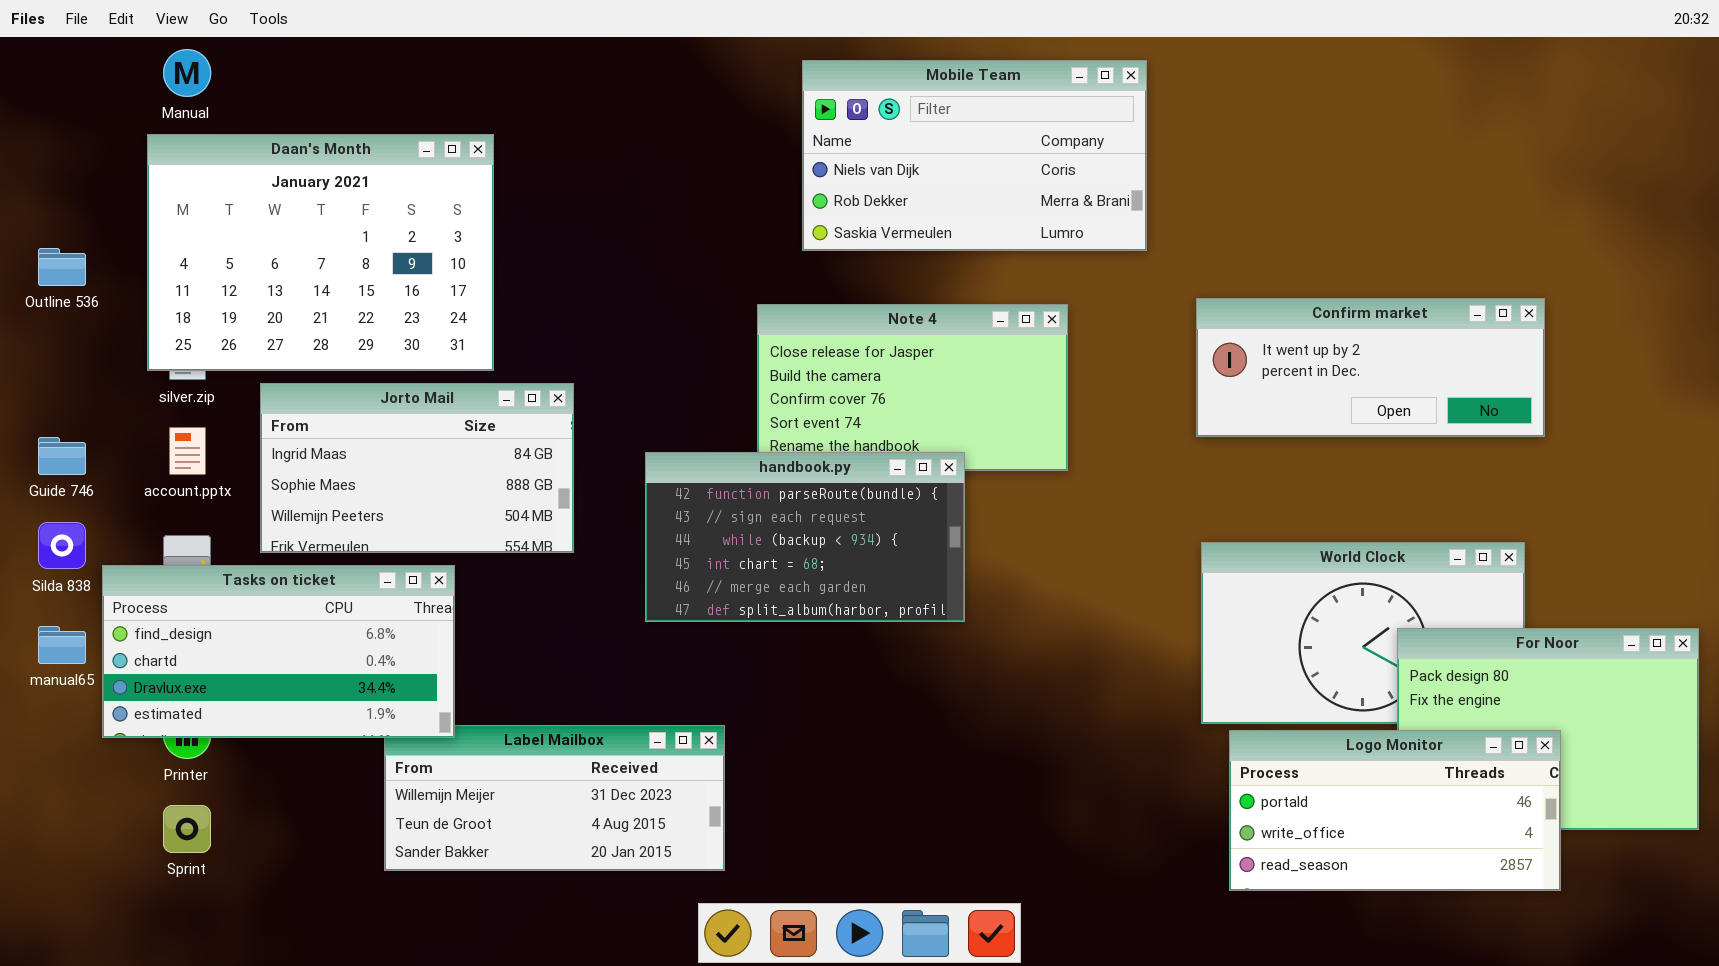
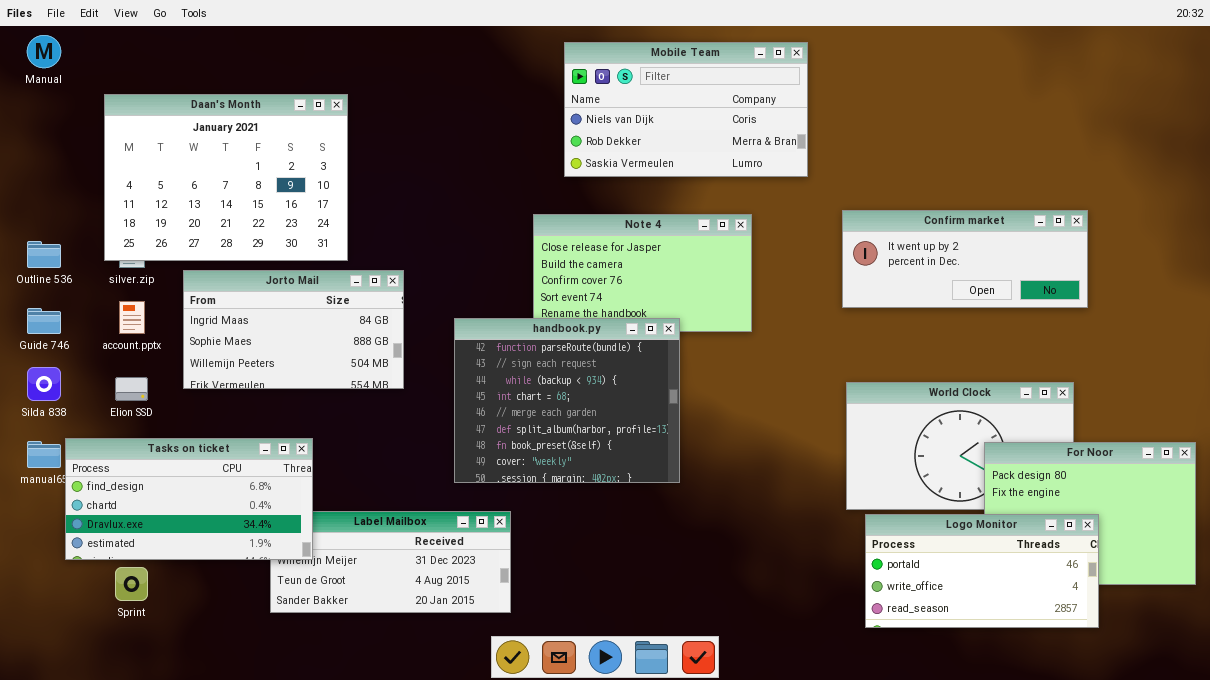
Manual: [163,49,211,97] -> [27,35,61,68], moved
Outline 536: [38,248,86,286] -> [27,241,61,268], moved
handbook.py: [645,452,965,622] -> [454,318,680,483], resized
Tasks on ticket: [102,565,455,738] -> [65,438,313,560], moved

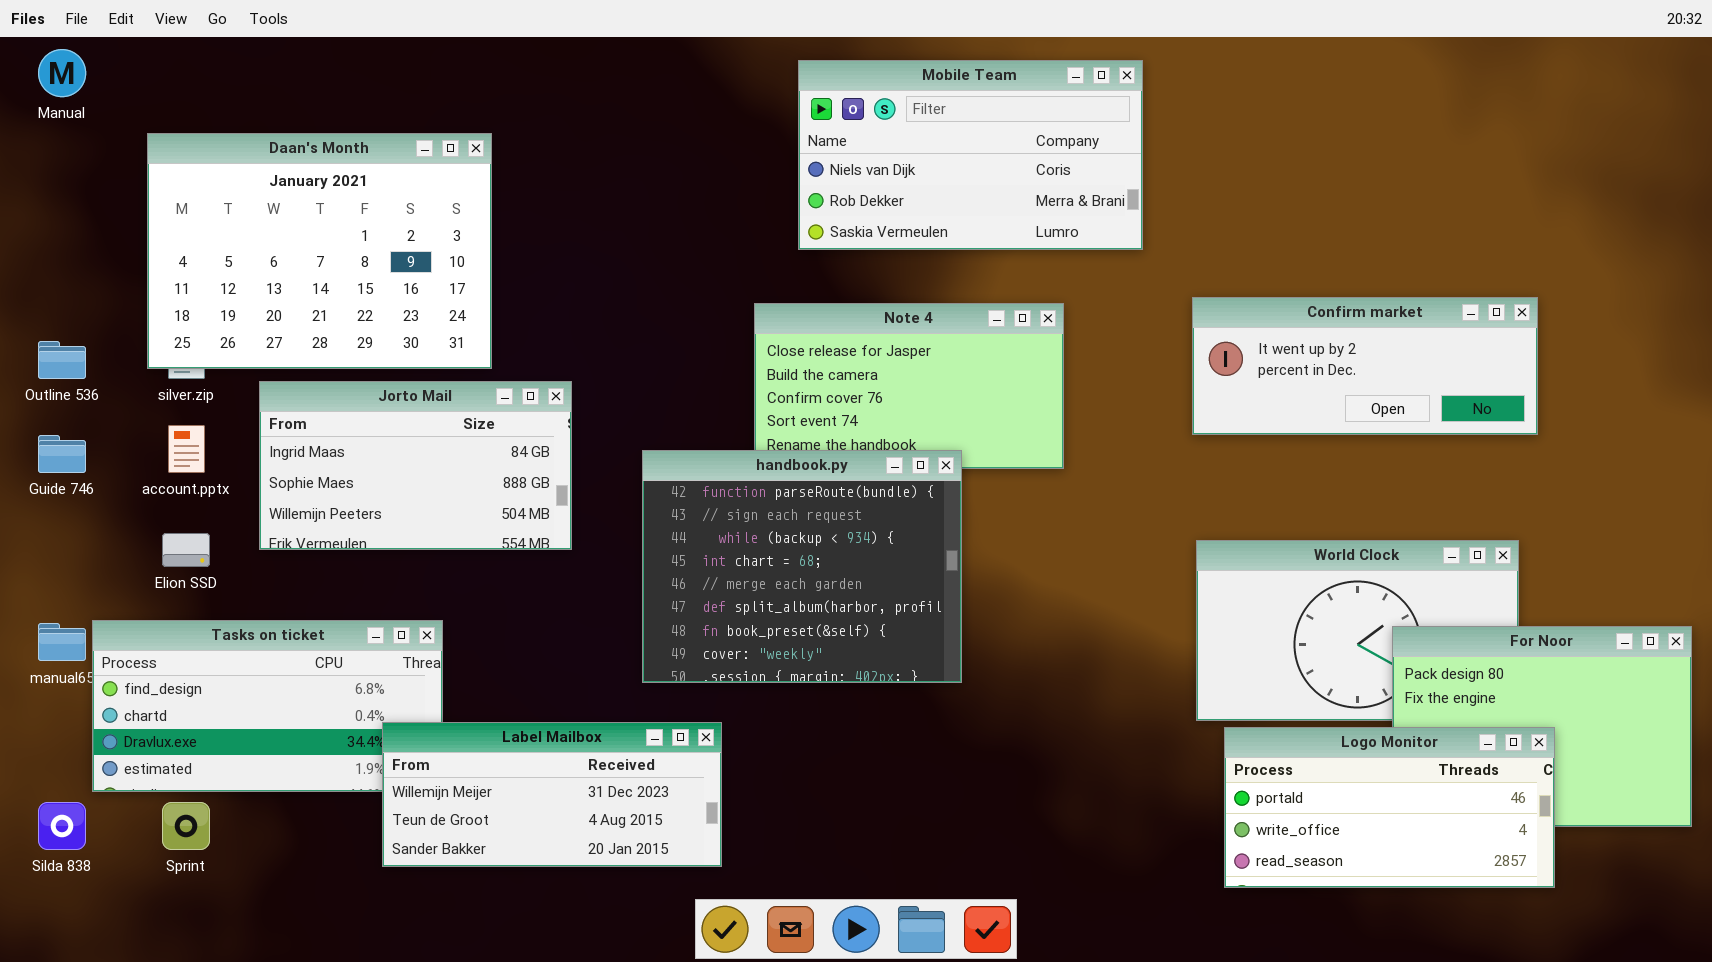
Silda 838: [27,367,61,401] -> [38,802,86,850], moved
Label Mailbox: [270,511,511,613] -> [382,722,722,867], raised

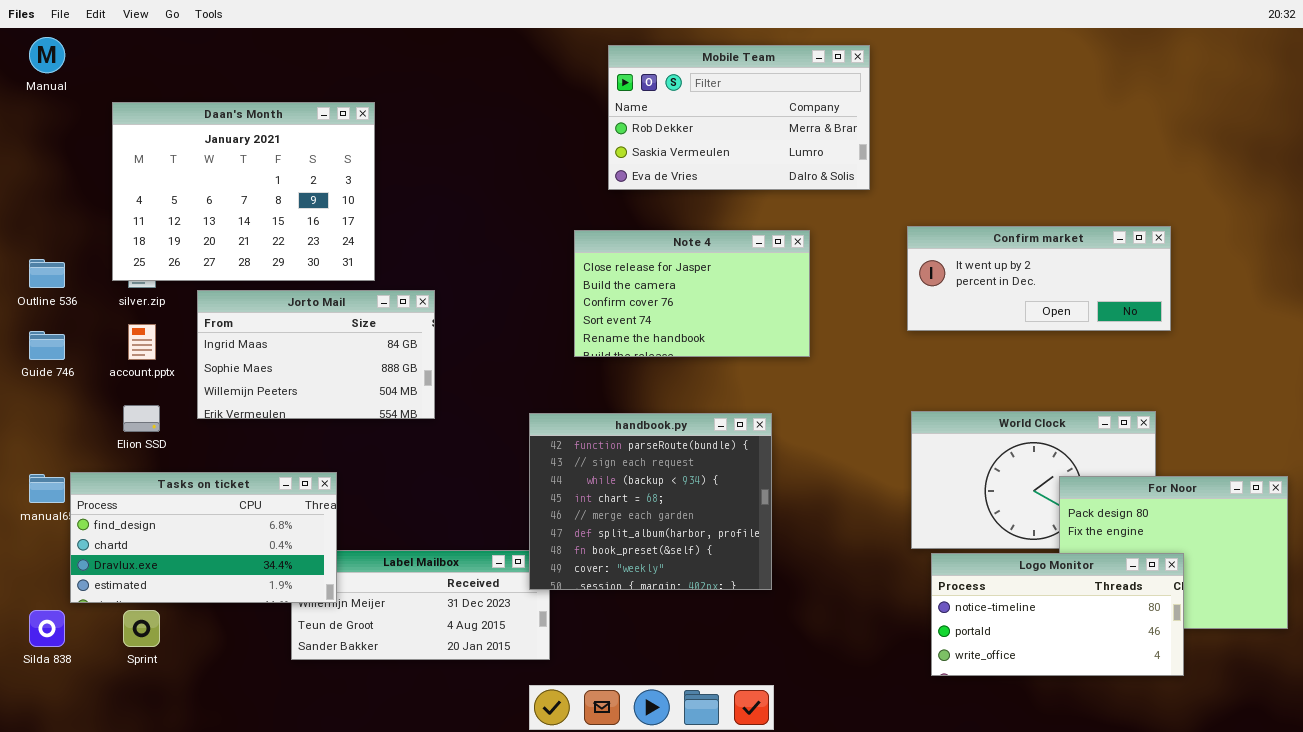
Mobile Team: [798,60,1143,250] -> [608,45,870,190], scrolled down 1 row
handbook.py: [642,450,962,683] -> [529,413,772,590], moved
Tasks on ticket: [92,620,443,792] -> [70,472,337,603], raised
Logo Monitor: [1224,727,1555,888] -> [931,553,1184,676], scrolled up 1 row

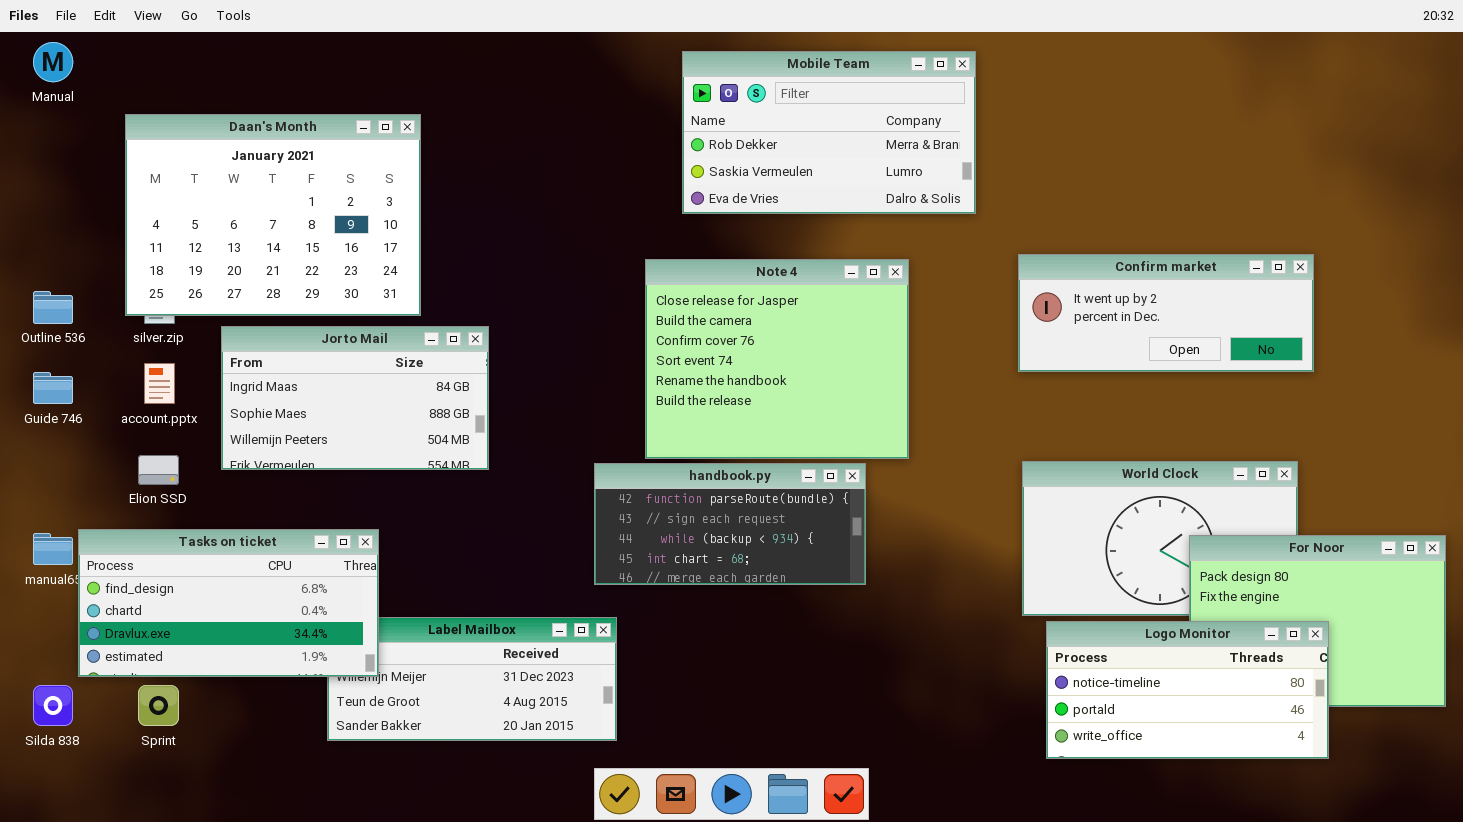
Note 4: [574,230,810,357] -> [645,259,909,459], resized
handbook.py: [529,413,772,590] -> [594,463,866,585], resized

